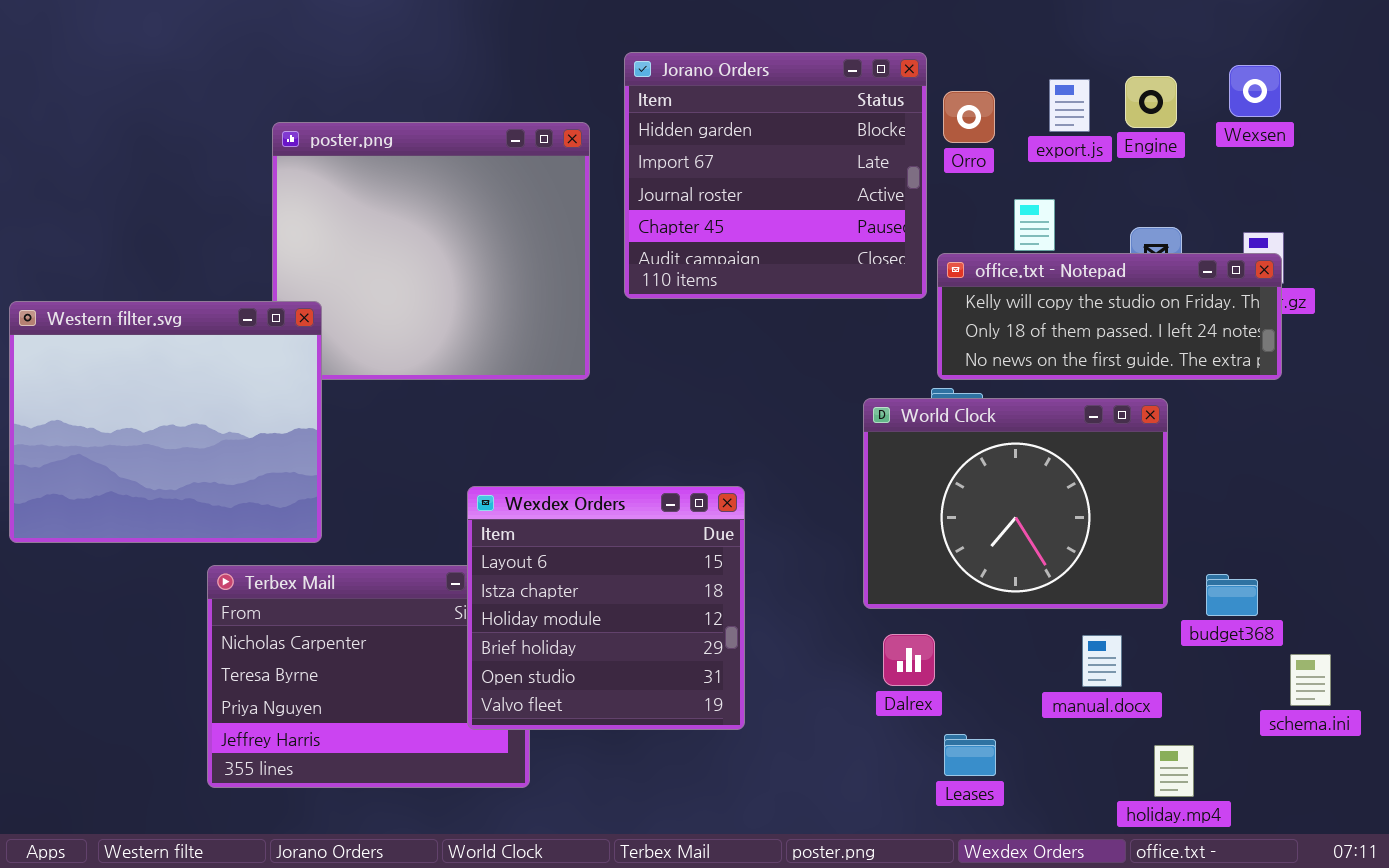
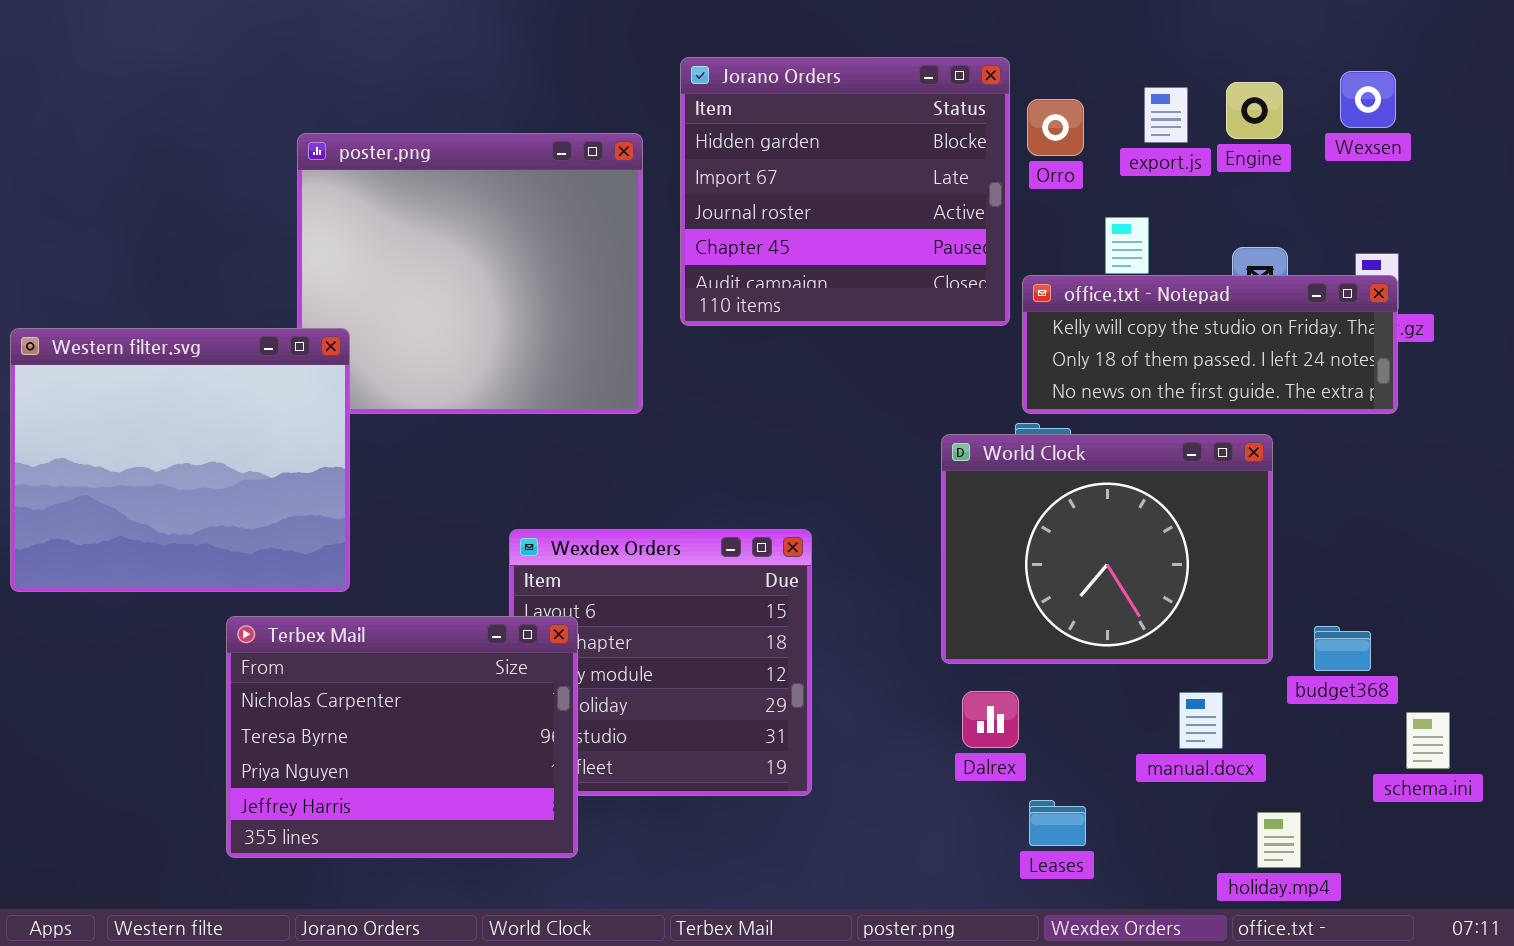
Terbex Mail: [207,565,530,788] -> [226,616,578,858], raised

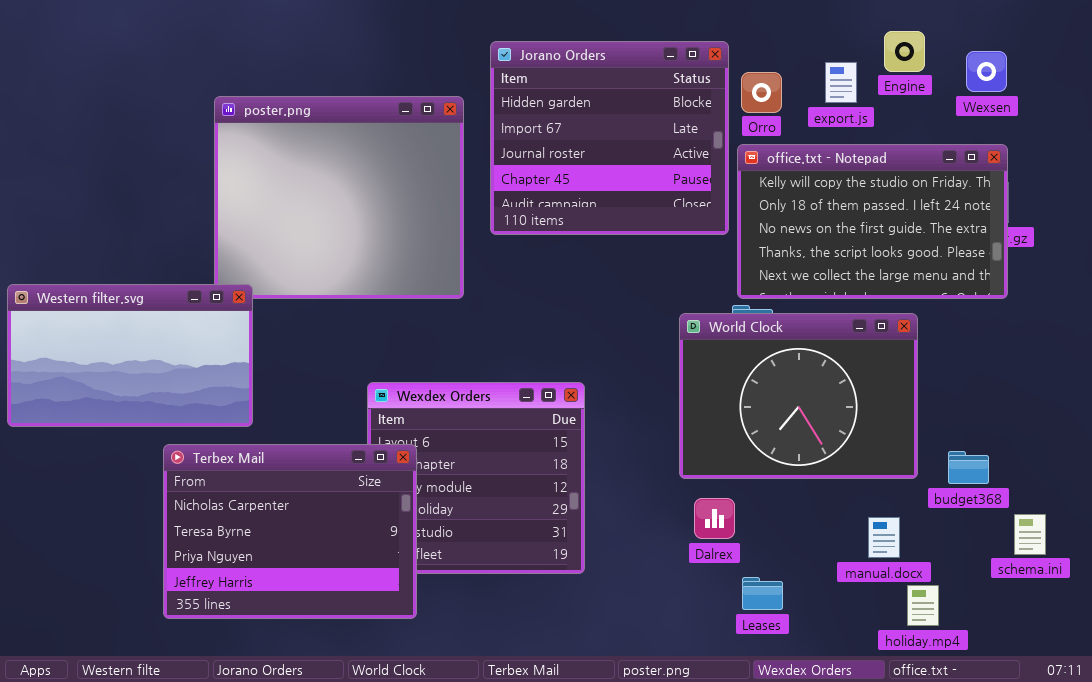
Engine: [1226,82,1283,139] -> [884,31,925,72], moved
office.txt - Notepad: [1022,275,1398,414] -> [737,144,1008,299], resized
Western filter.svg: [10,328,350,592] -> [7,284,253,427], resized
manual.docx: [1179,692,1223,749] -> [868,517,900,558], moved

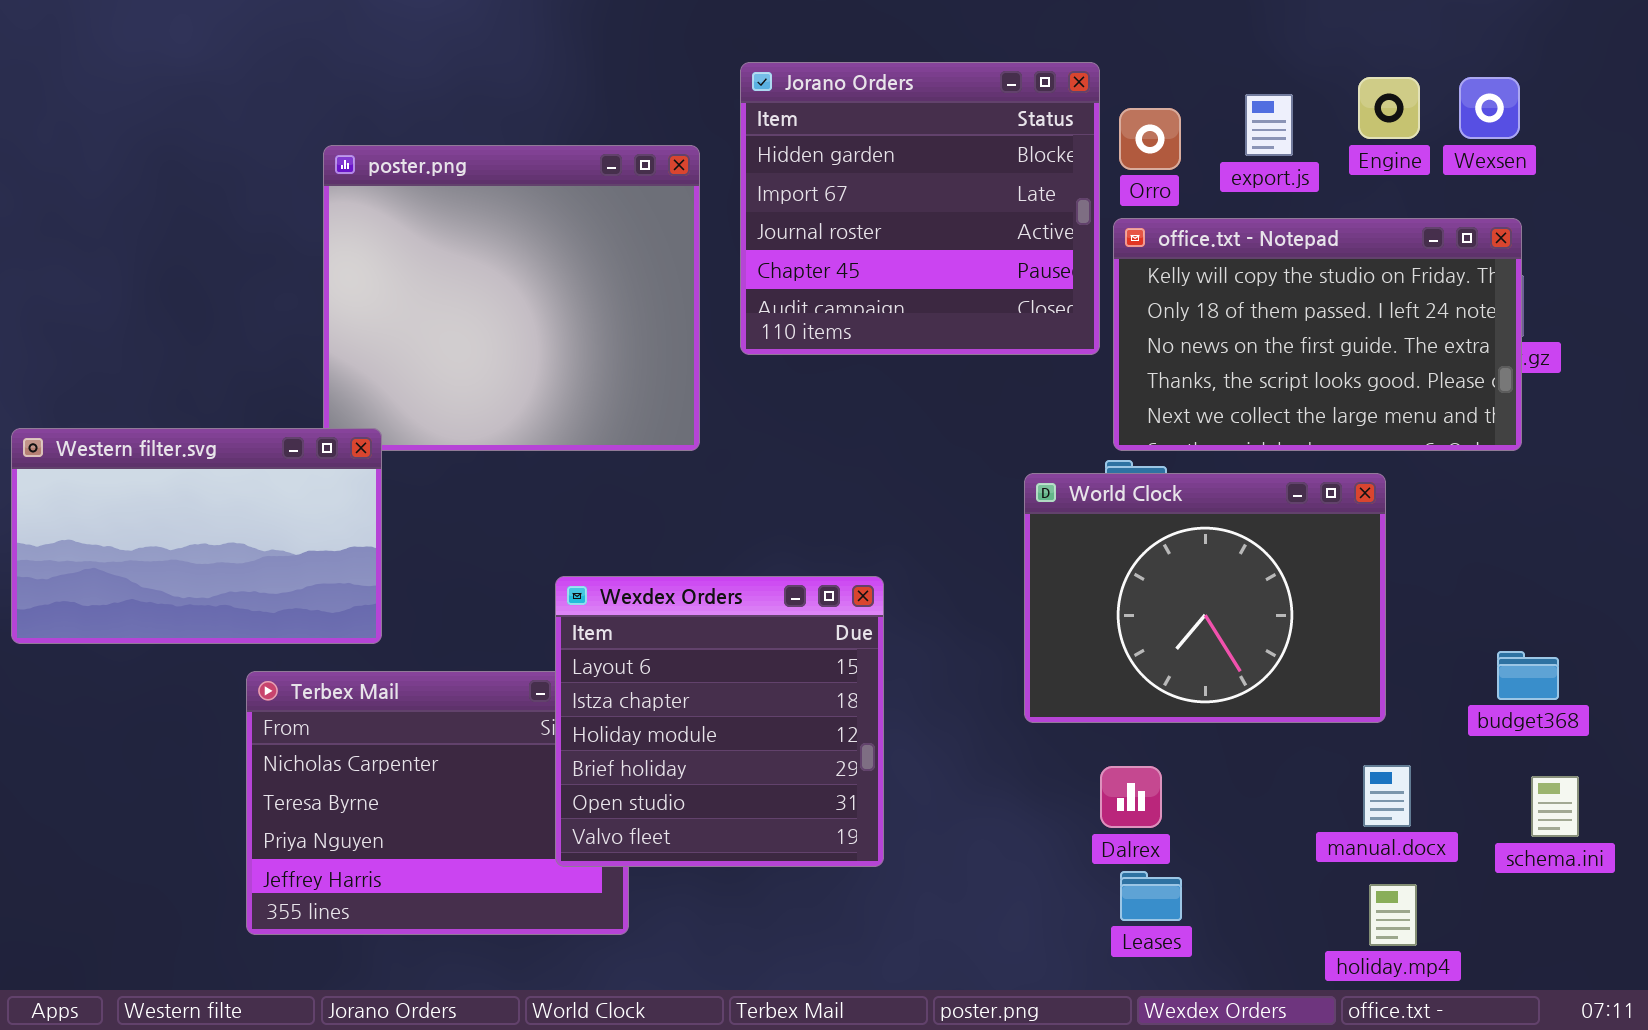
Engine: [884,31,925,72] -> [1358,77,1420,139], moved
Wexdex Orders: [367,382,585,574] -> [555,576,884,867], raised
budget368: [948,451,989,484] -> [1497,651,1559,700], moved
Dalrex: [694,498,735,539] -> [1100,766,1162,828], moved
manual.docx: [868,517,900,558] -> [1363,765,1411,827], moved

